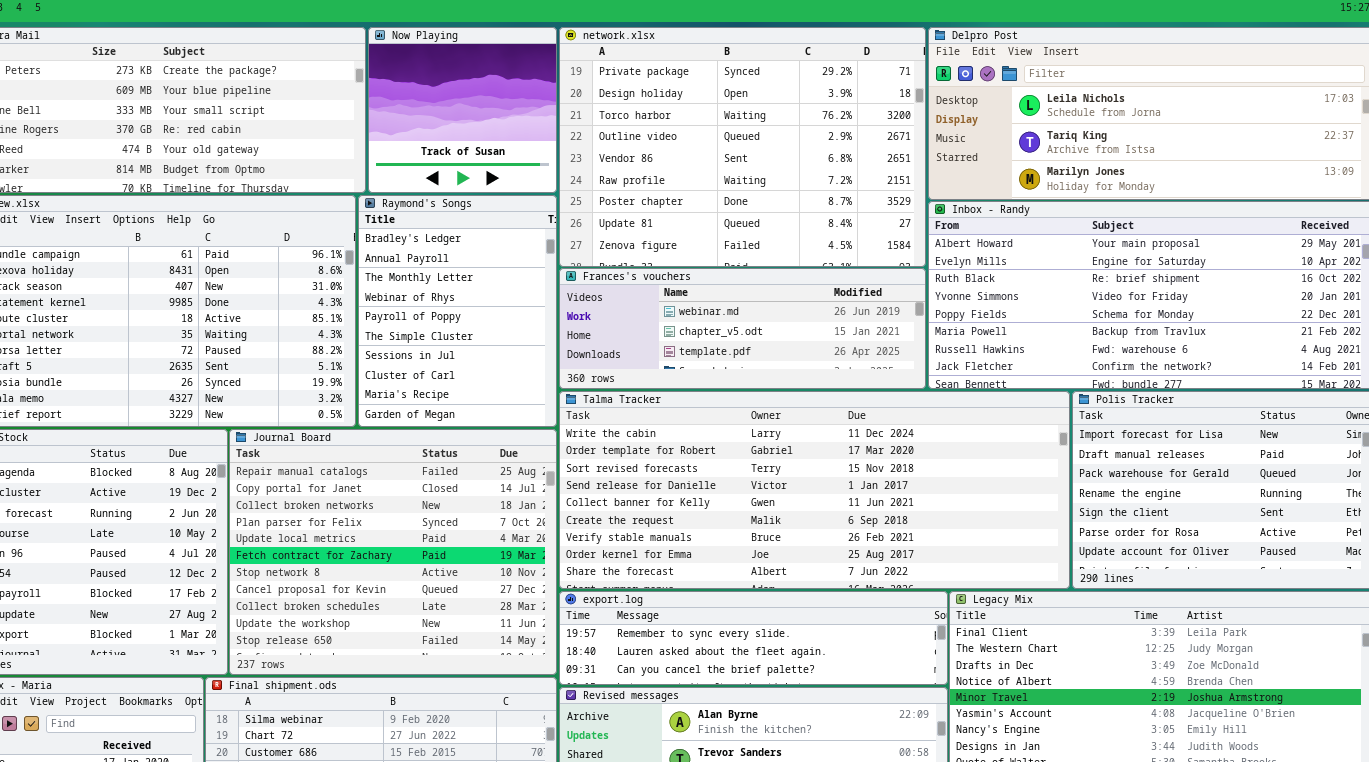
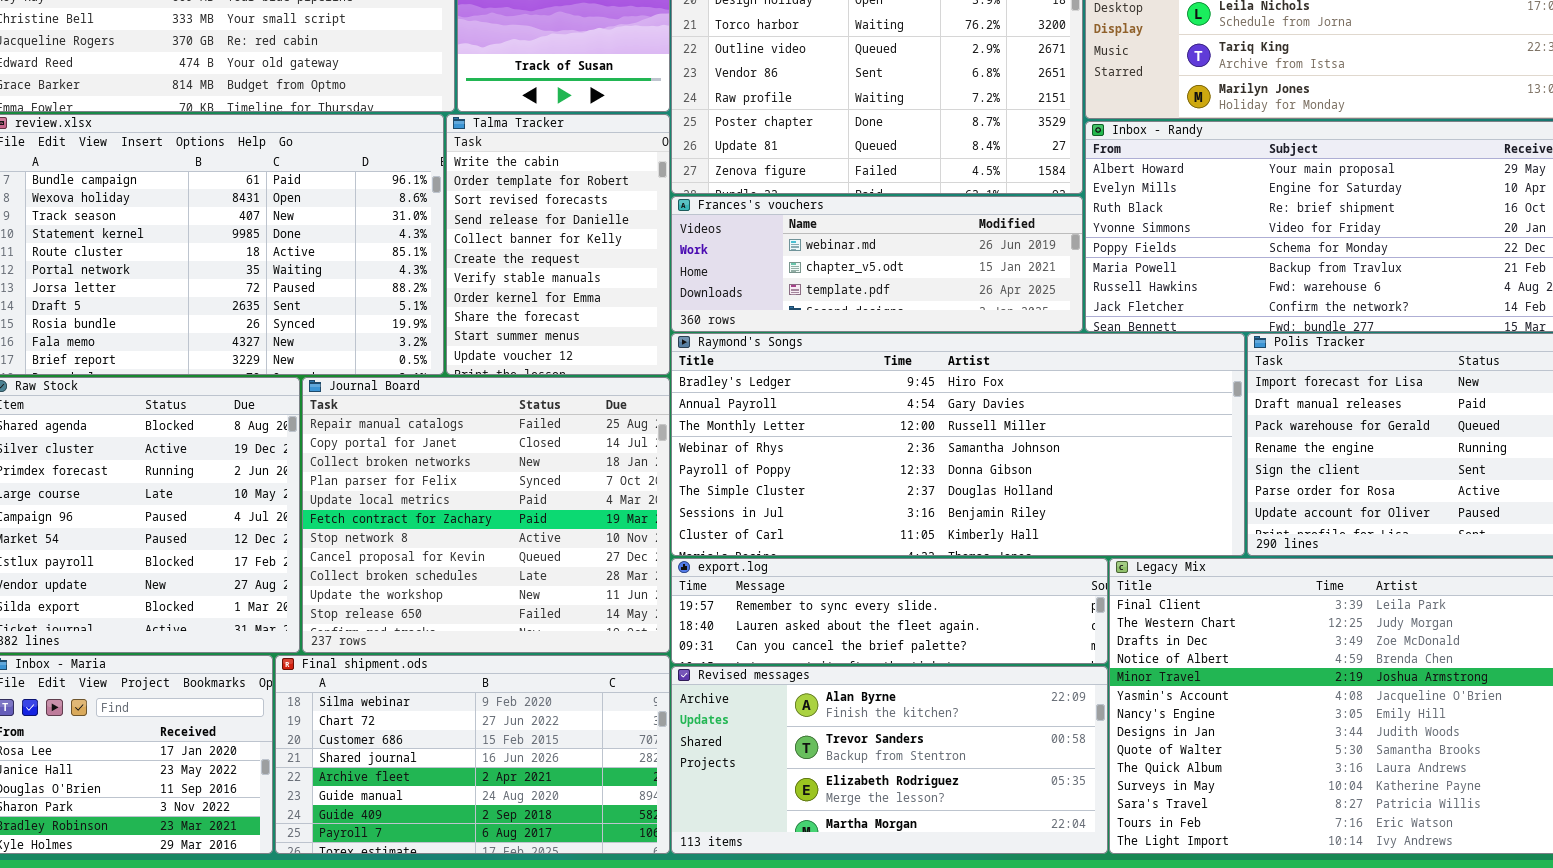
Raymond's Songs: [358,195,557,427] -> [671,333,1245,556], moved, resized
Talma Tracker: [559,391,1070,589] -> [446,114,670,375], moved, resized

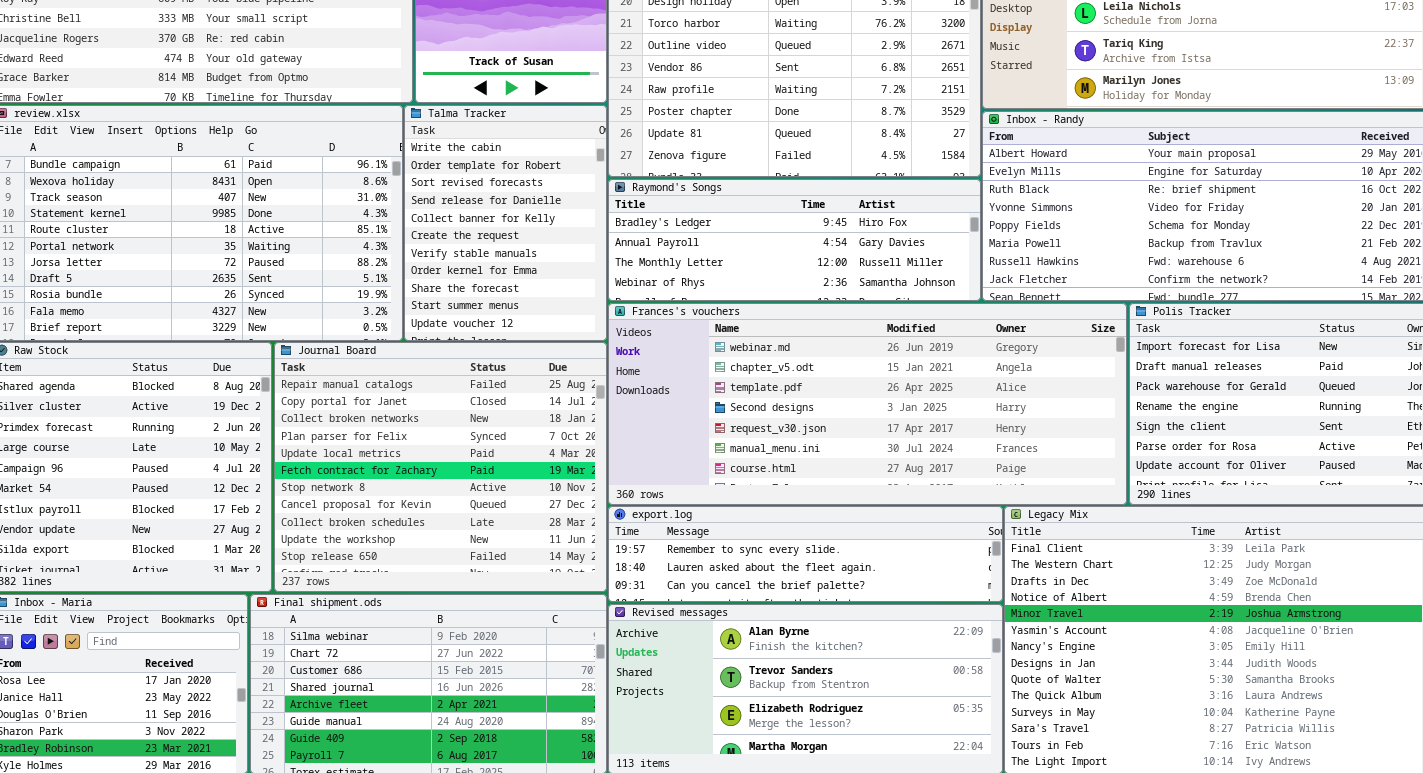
Frances's vouchers: [671,196,1083,332] -> [608,303,1127,505], moved, resized
Raymond's Songs: [671,333,1245,556] -> [608,179,981,301], moved, resized

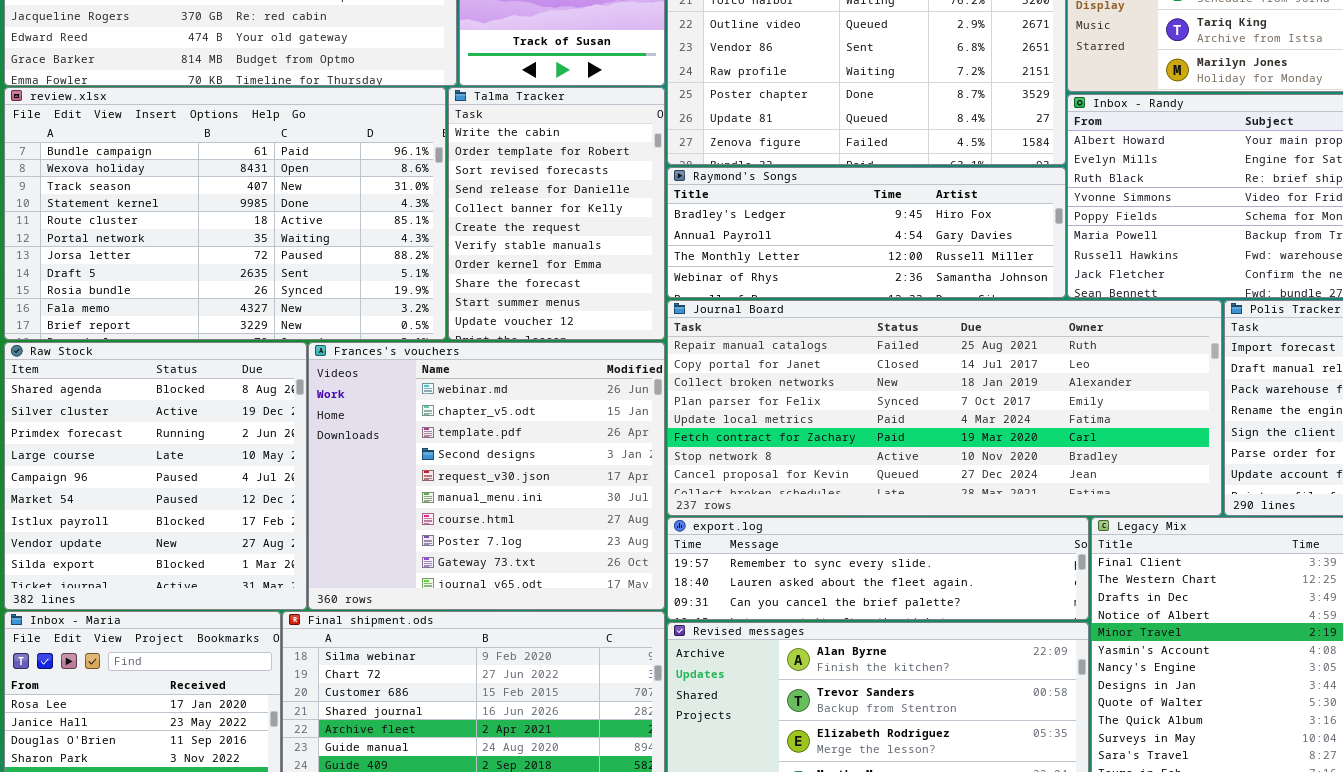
Frances's vouchers: [608,303,1127,505] -> [308,342,665,610], moved, resized
Journal Board: [274,342,607,592] -> [667,300,1222,516], moved, resized

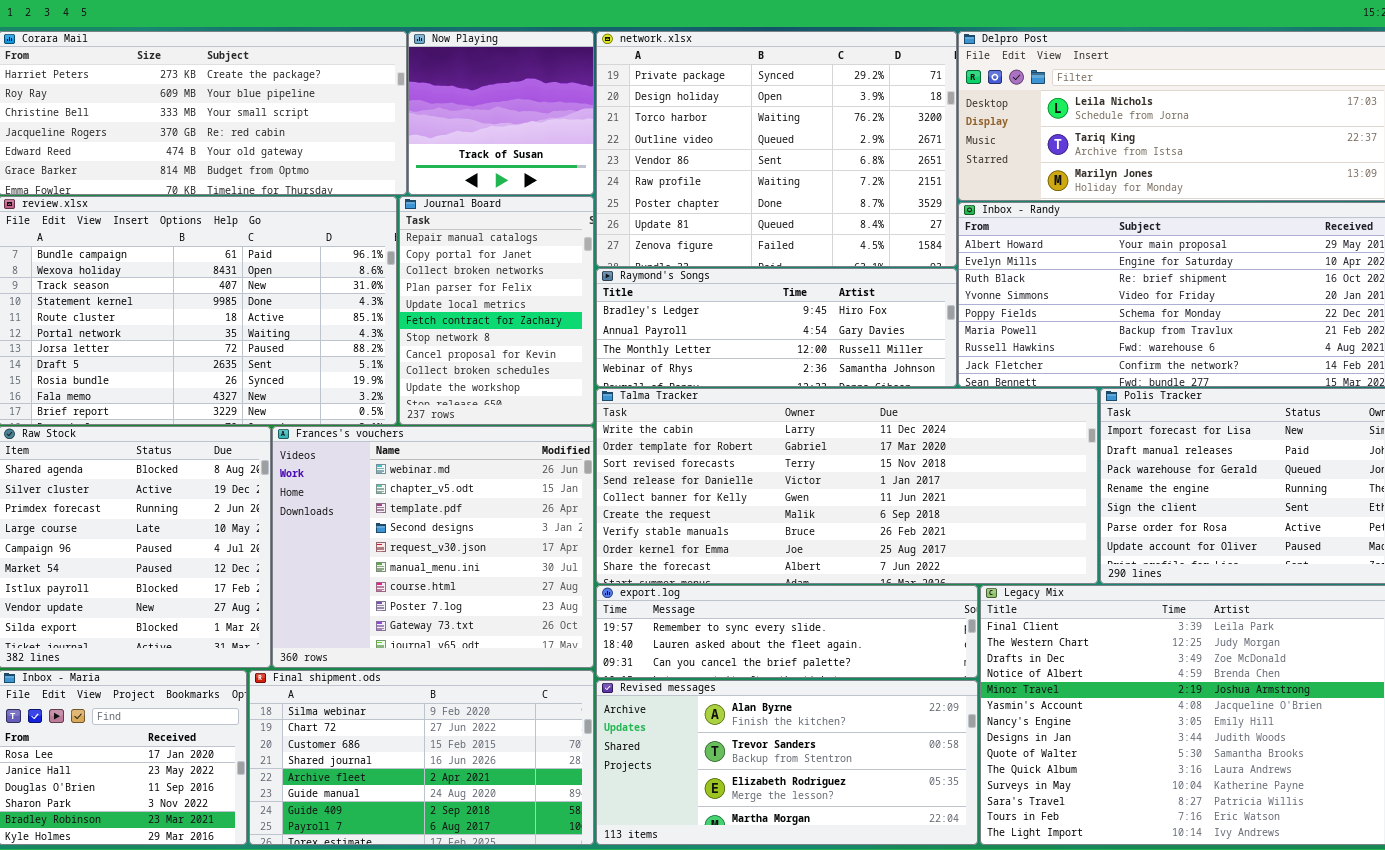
Talma Tracker: [448,87,665,340] -> [596,388,1098,584], moved, resized
Journal Board: [667,300,1222,516] -> [399,196,594,425], moved, resized

